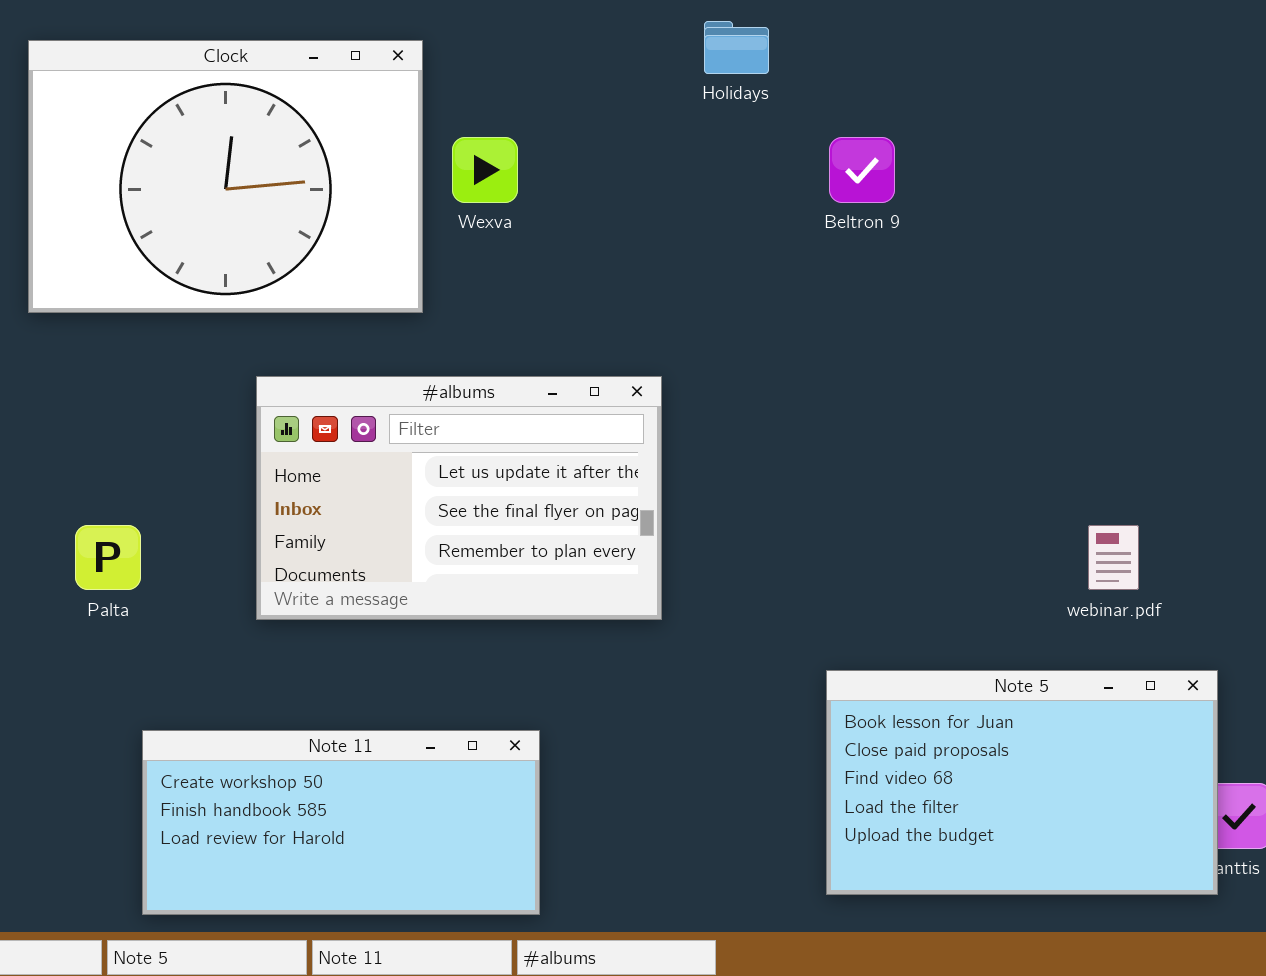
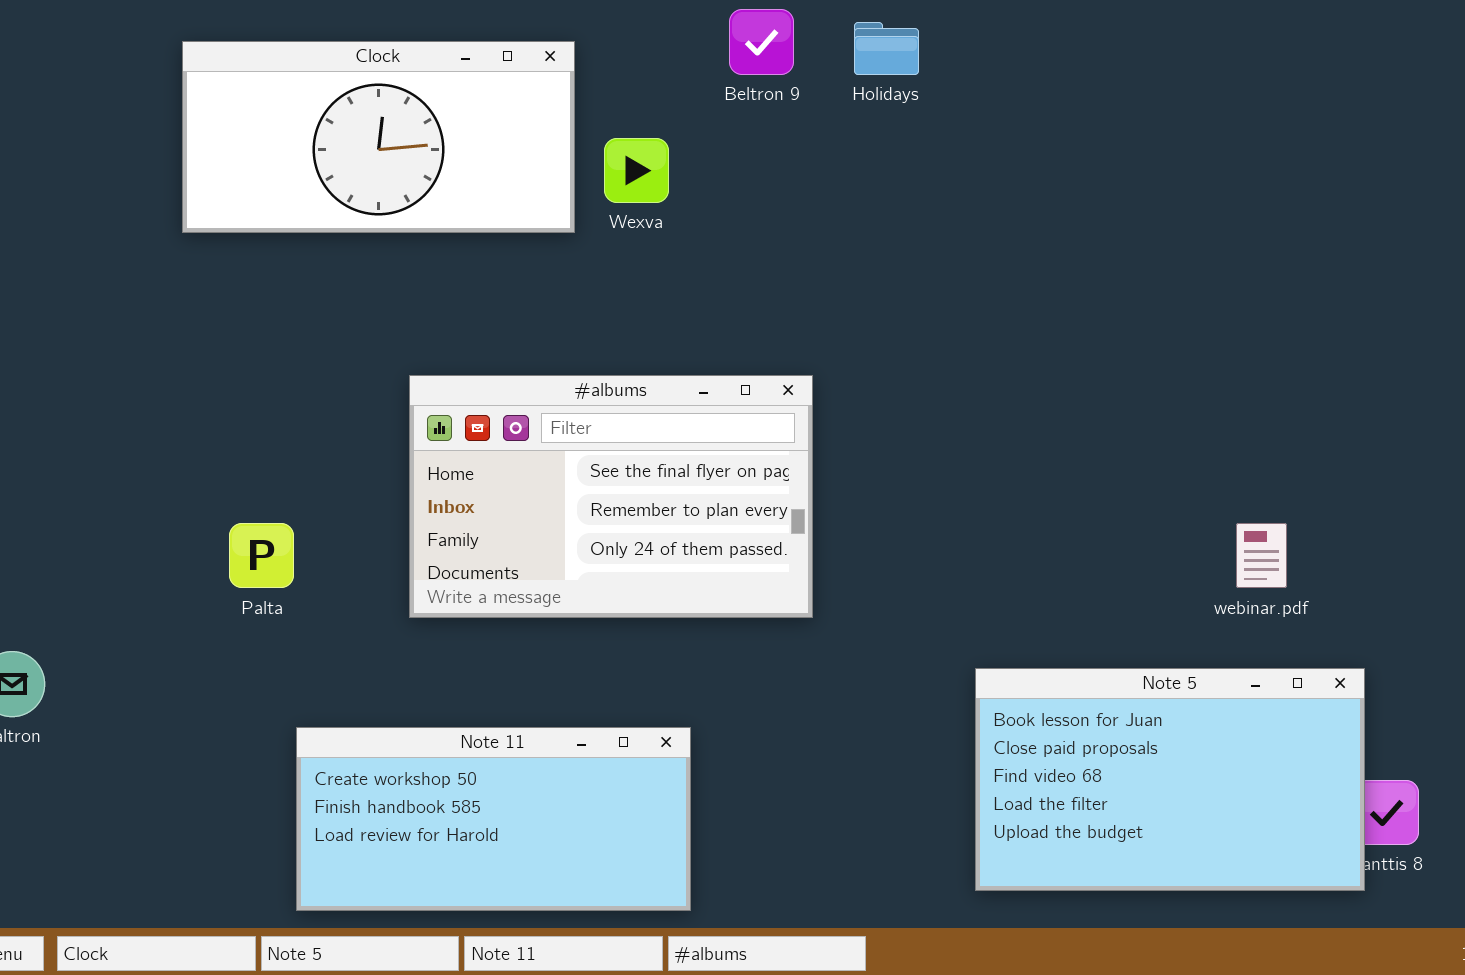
Clock: [28,40,423,313] -> [182,41,575,233], resized
Beltron 9: [829,137,895,203] -> [729,9,794,75], moved
#albums: [256,376,662,620] -> [409,375,813,618], scrolled down 1 row

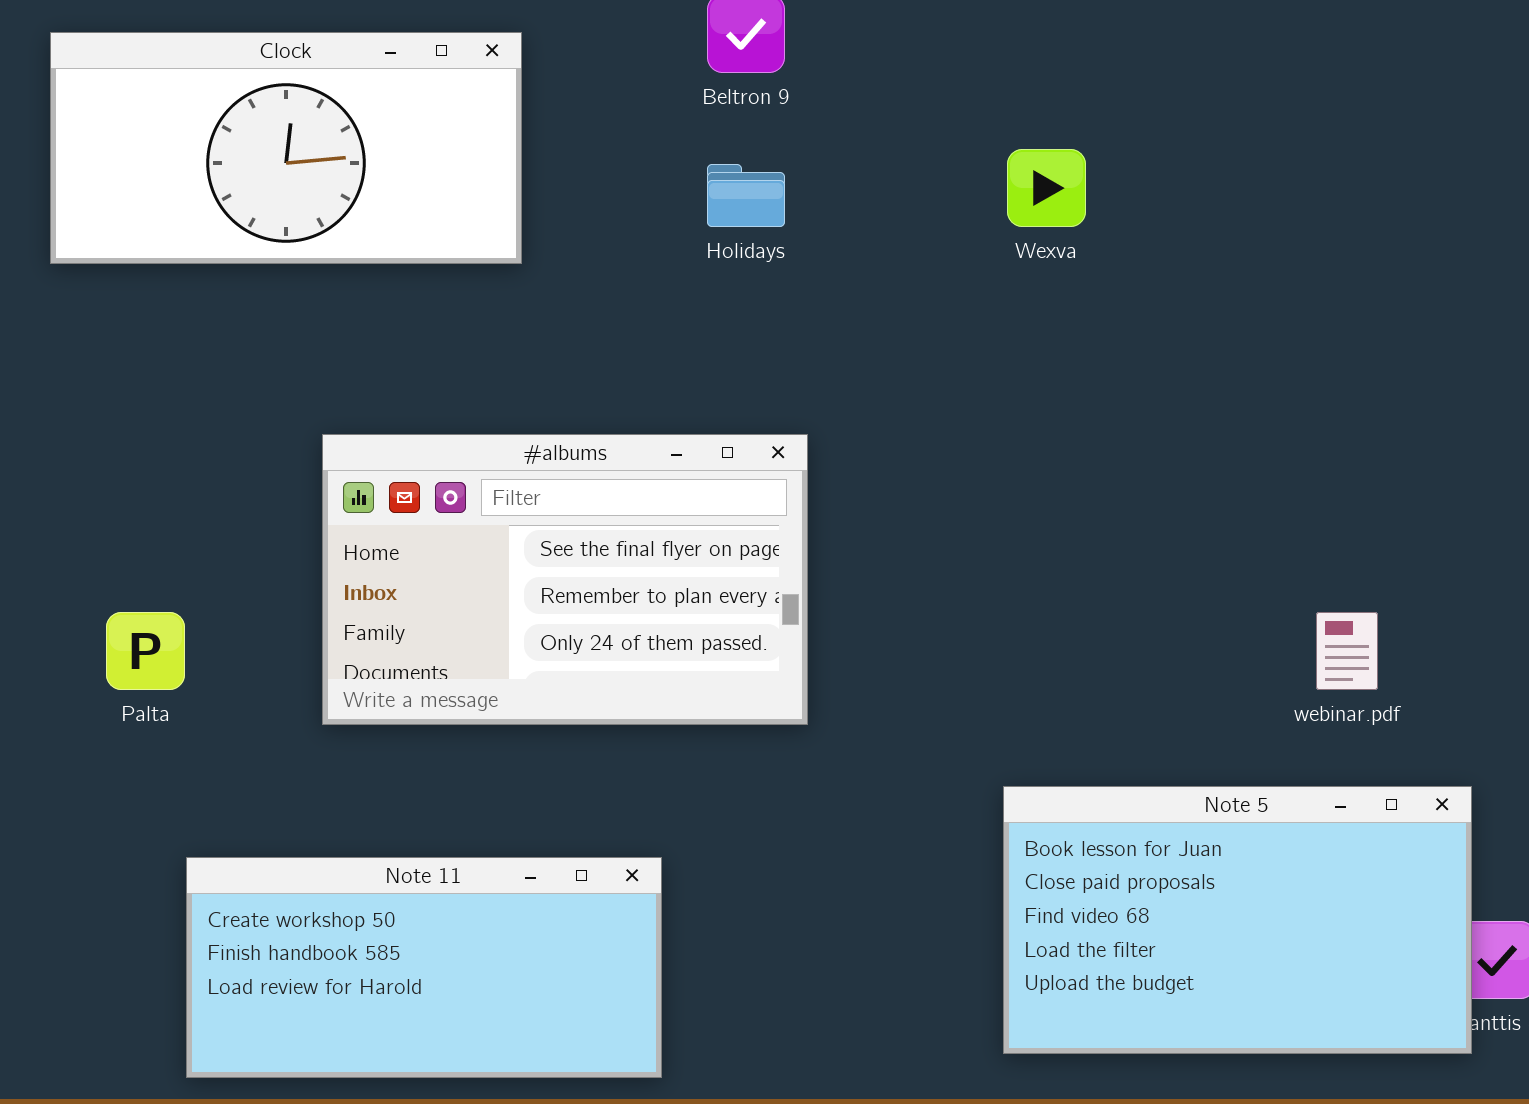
Holidays: [854,22,919,75] -> [707,164,785,227], moved
Wexva: [604,138,669,203] -> [1007,149,1086,227], moved

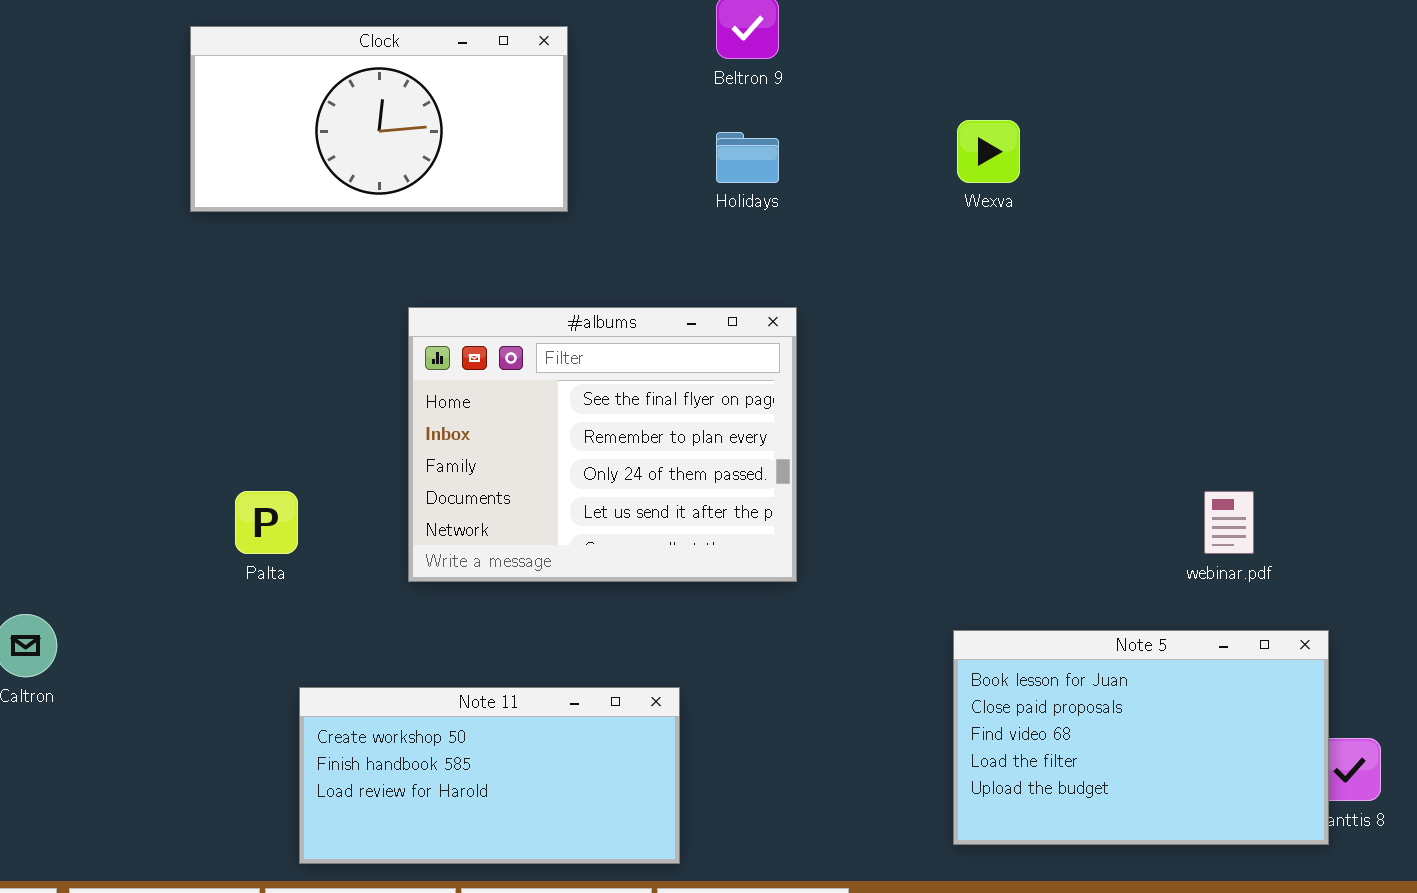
#albums: [322,434,808,725] -> [408,307,797,582], resized

